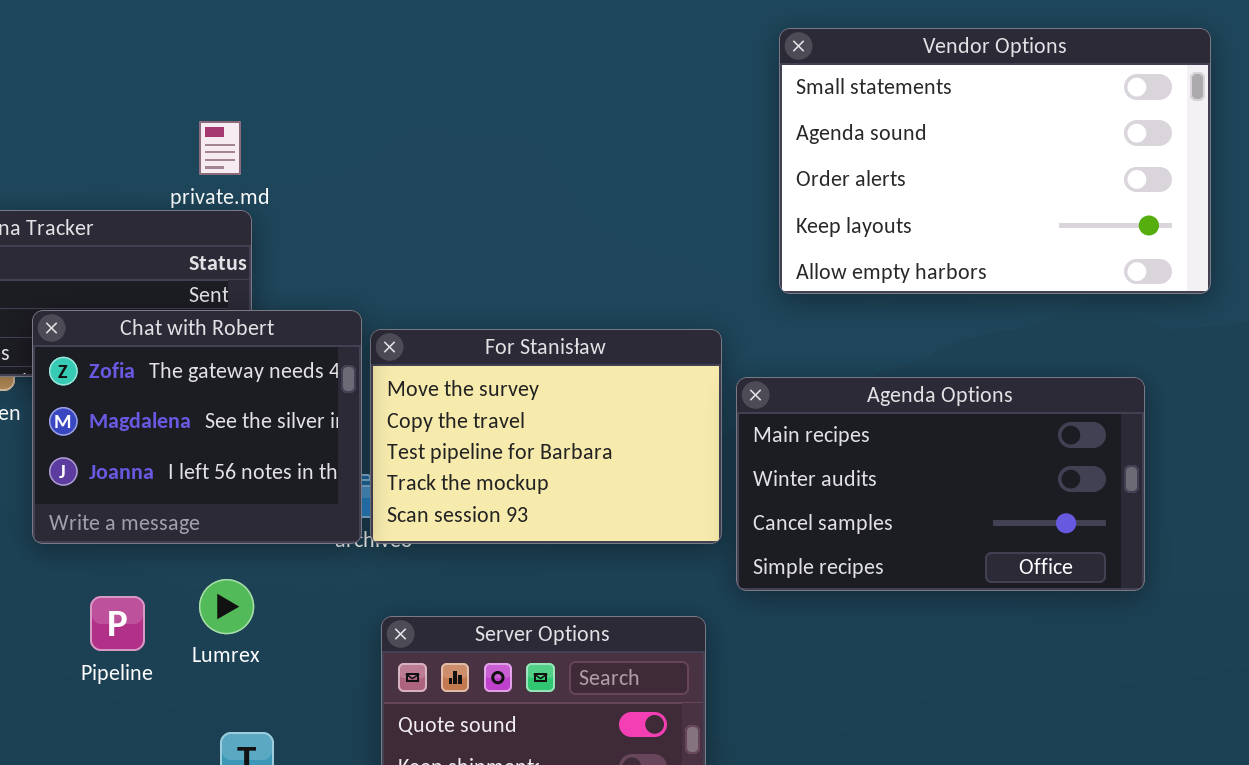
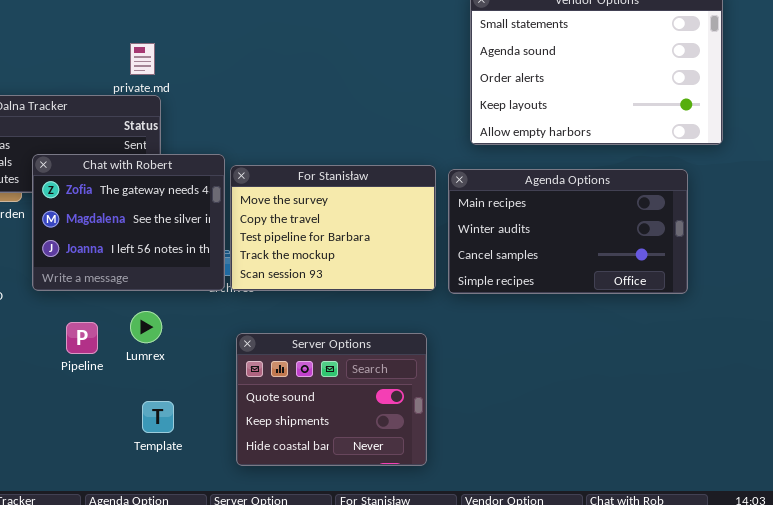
Agenda Options: [736,377,1145,591] -> [448,169,688,294], moved

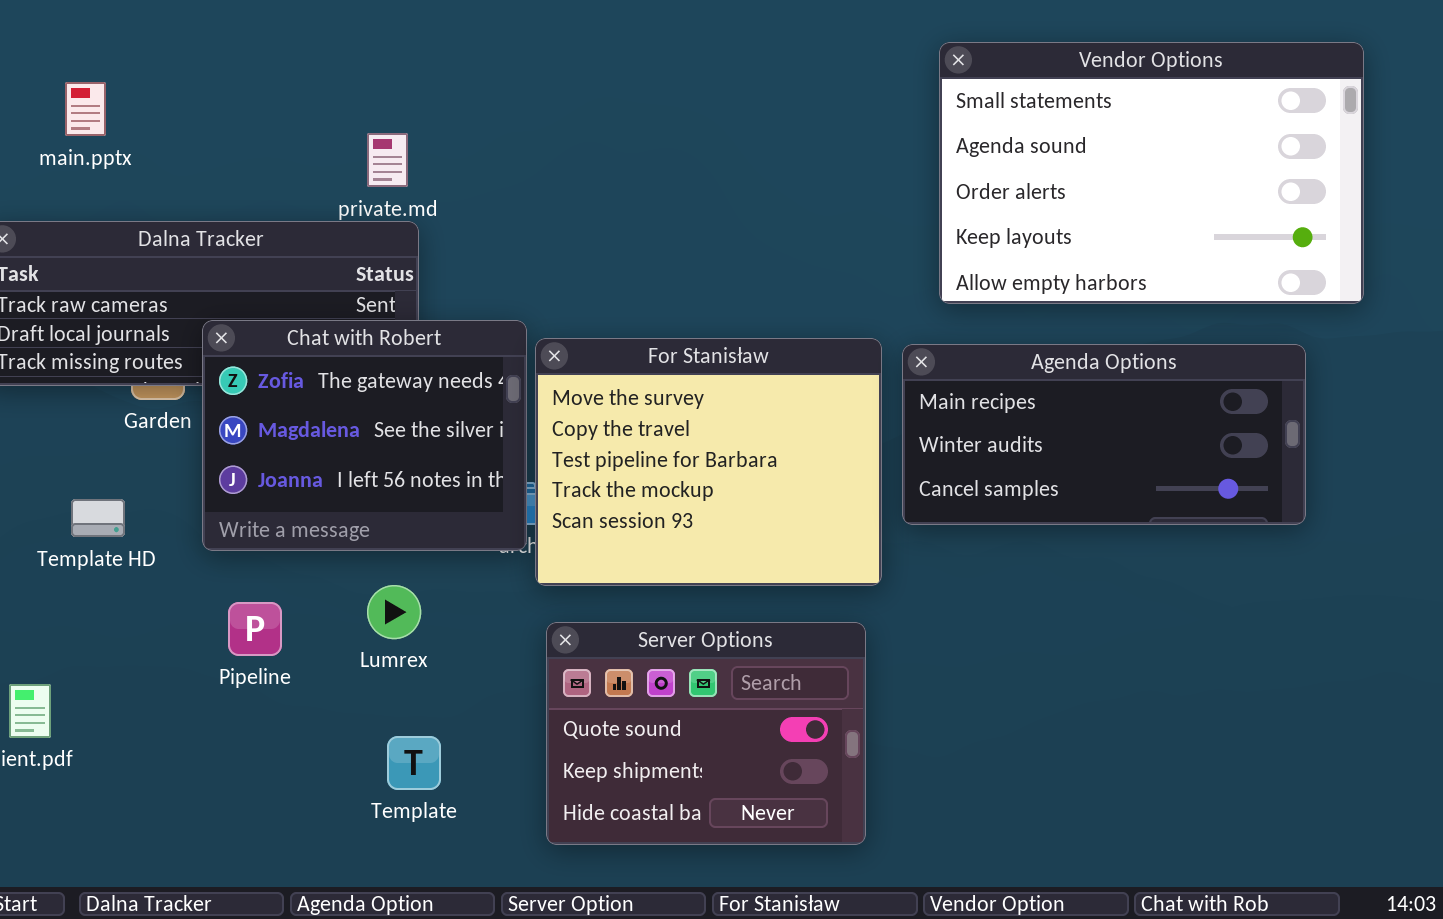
For Stanisław: [230,165,436,291] -> [535,338,882,586], resized
Agenda Options: [448,169,688,294] -> [902,344,1306,525], resized
Pipeline: [66,322,98,354] -> [228,602,282,656], moved

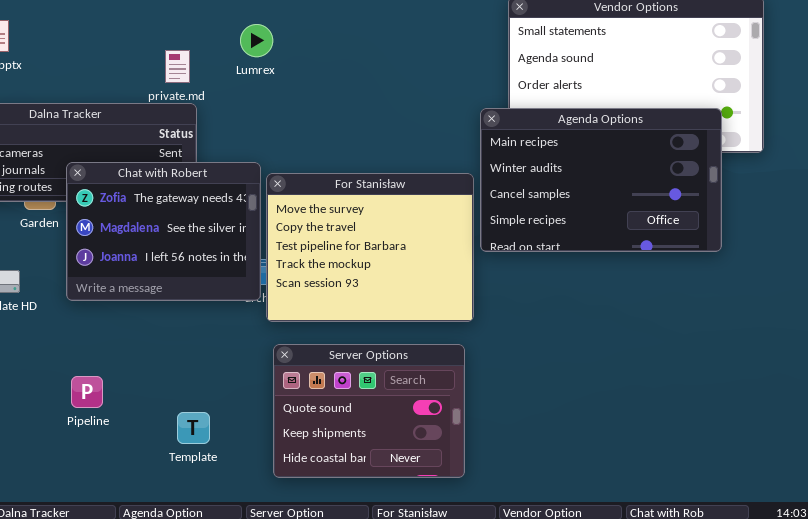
Agenda Options: [902,344,1306,525] -> [480,108,722,252], moved, resized
Lumrex: [367,585,421,639] -> [240,24,273,57], moved
Pipeline: [228,602,282,656] -> [71,376,103,408], moved

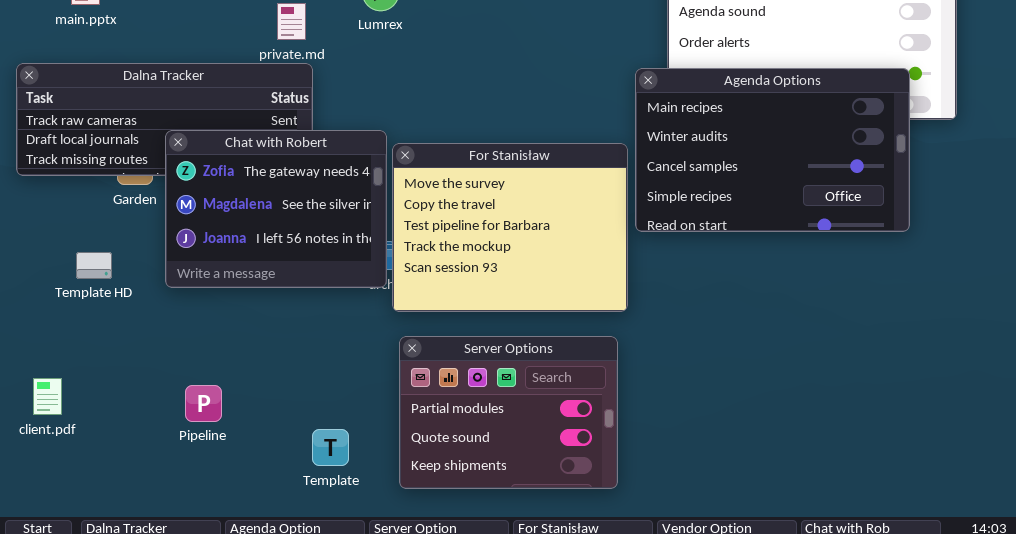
Server Options: [273,344,465,478] -> [399,336,618,489], scrolled up 1 row
Pipeline: [71,376,103,408] -> [185,385,222,422], moved
Template: [177,412,210,444] -> [312,429,349,466], moved

